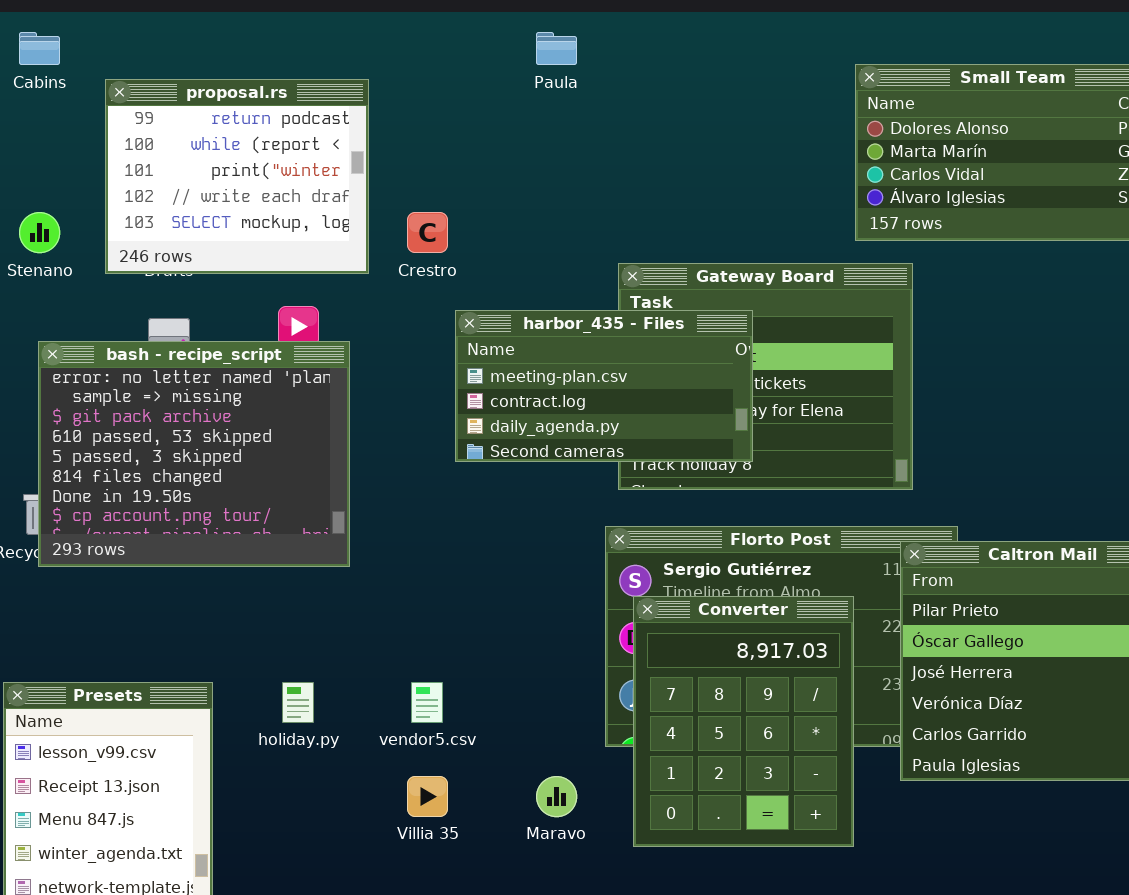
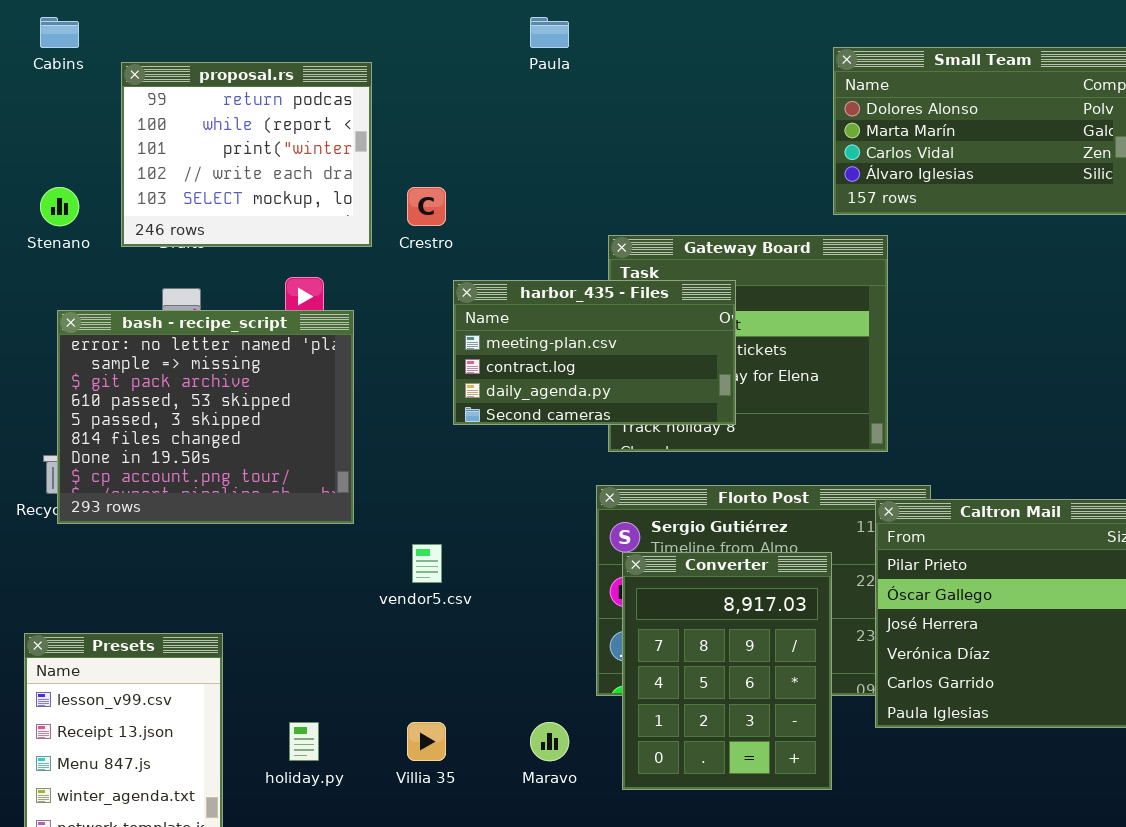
holiday.py: [282,682,314,723] -> [289,722,319,761], moved
vendor5.csv: [411,682,443,723] -> [412,544,442,583], moved

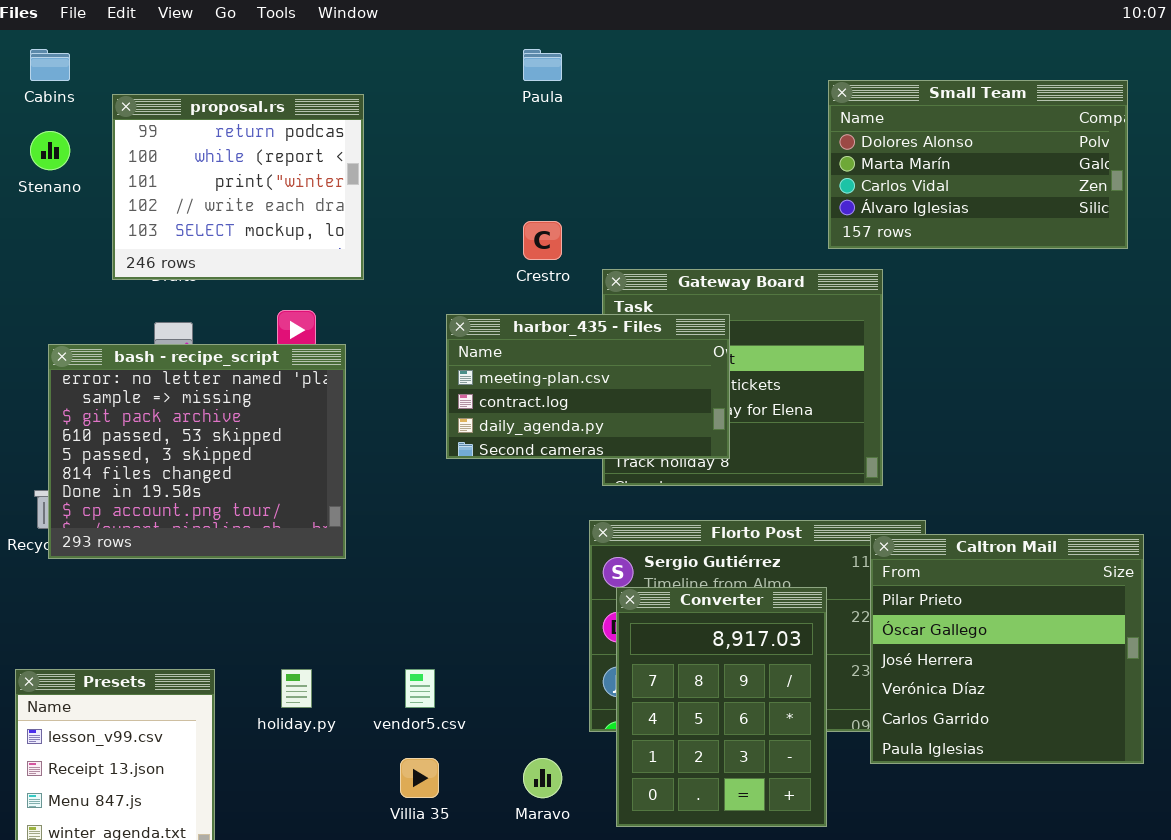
Stenano: [40,187,79,226] -> [30,131,70,170], moved
Crestro: [407,187,446,226] -> [523,221,562,260], moved
vendor5.csv: [412,544,442,583] -> [405,669,435,708], moved
holiday.py: [289,722,319,761] -> [281,669,312,708], moved

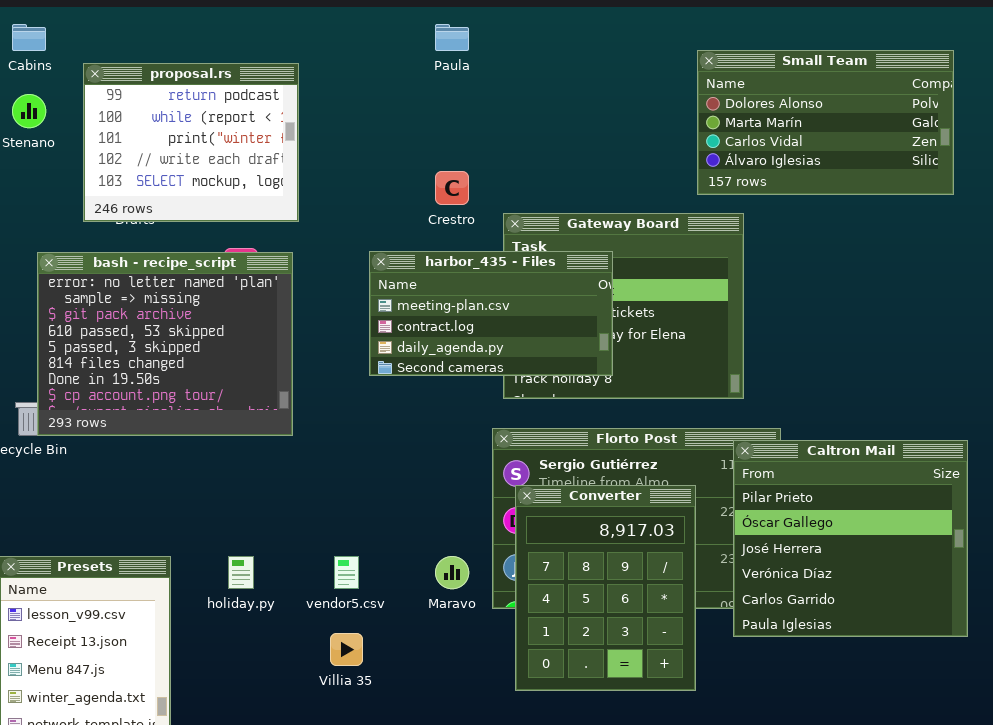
bash - recipe_script: [48,344,346,559] -> [37,252,293,436], moved
Maravo: [523,758,562,798] -> [435,556,469,589], moved

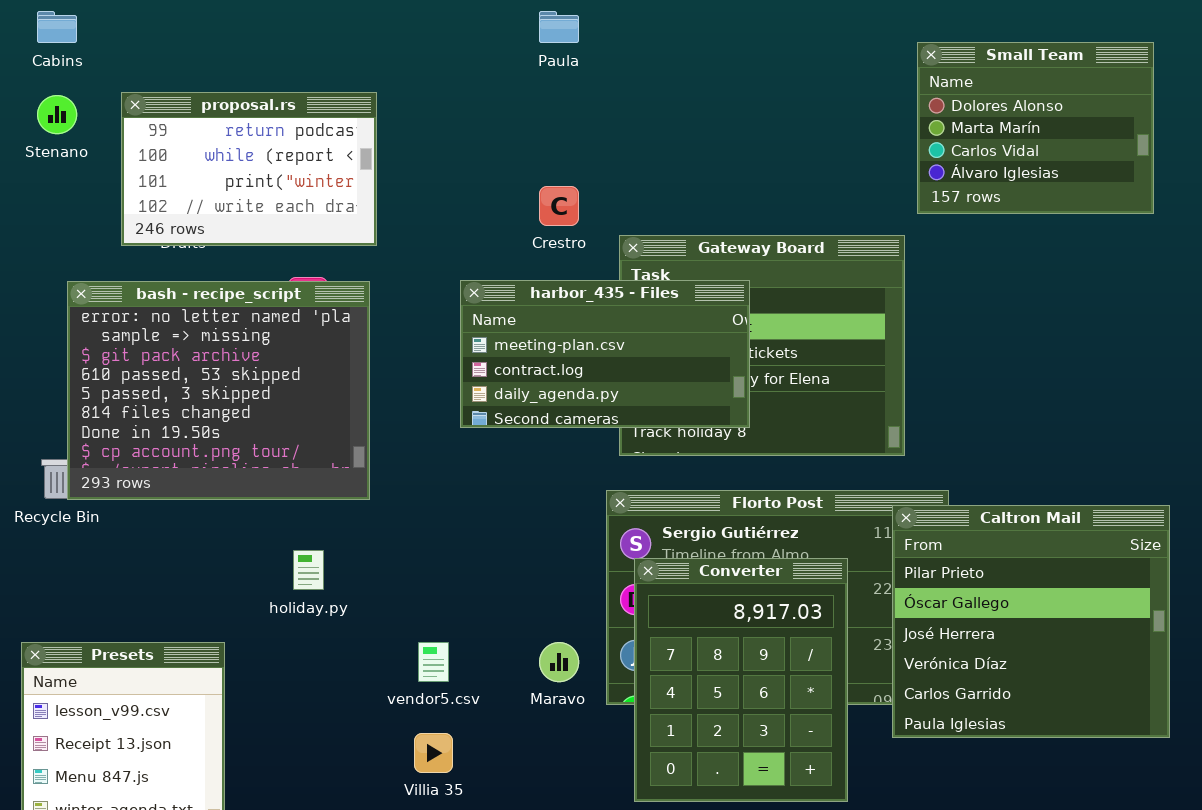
Small Team: [697,50,954,195] -> [917,42,1154,214], resized
proposal.rs: [83,63,299,222] -> [121,92,377,246], resized
holiday.py: [228,556,254,589] -> [293,550,324,590], moved

